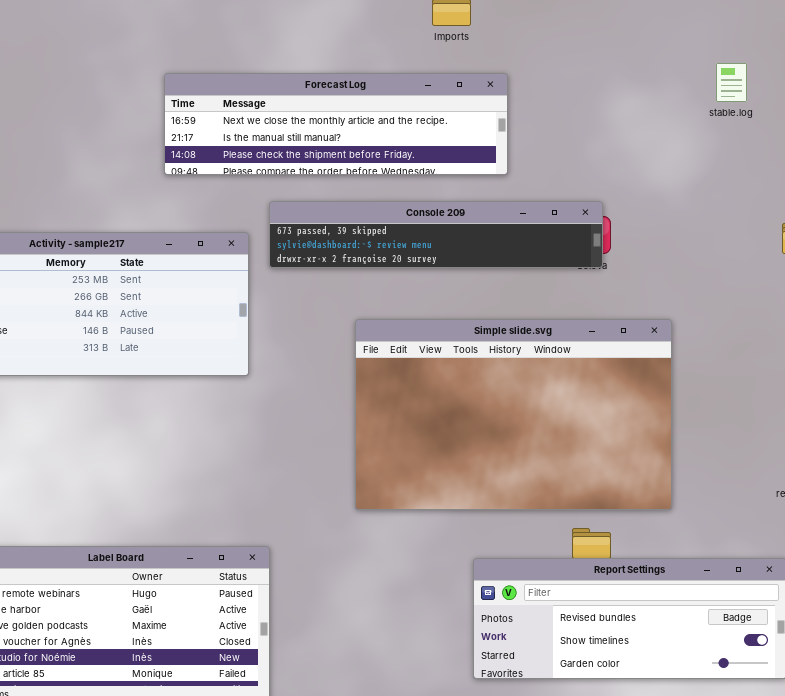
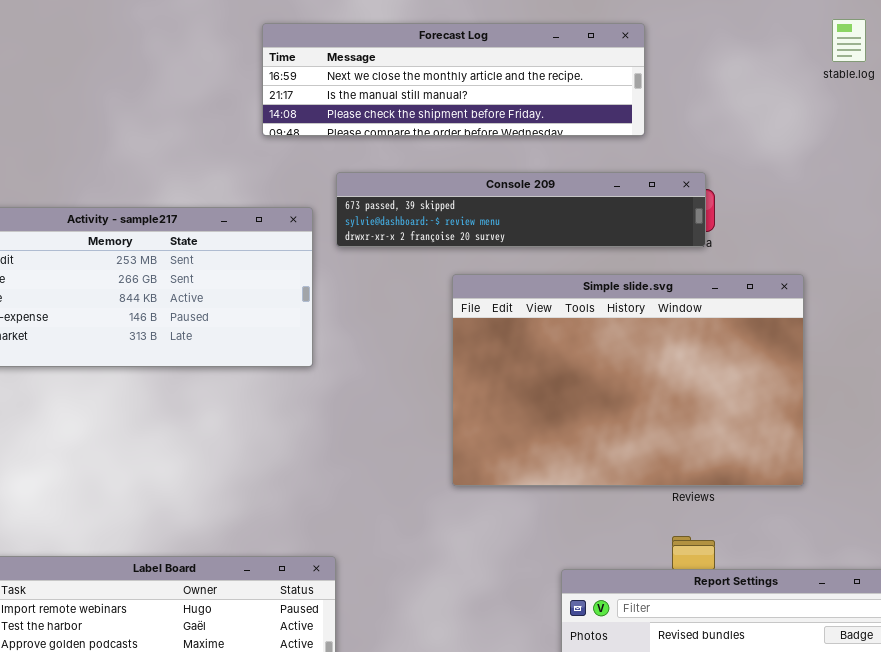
Forecast Log: [164,73,508,175] -> [262,23,645,136], moved
Simple slide.svg: [355,319,672,510] -> [452,274,804,486], moved

